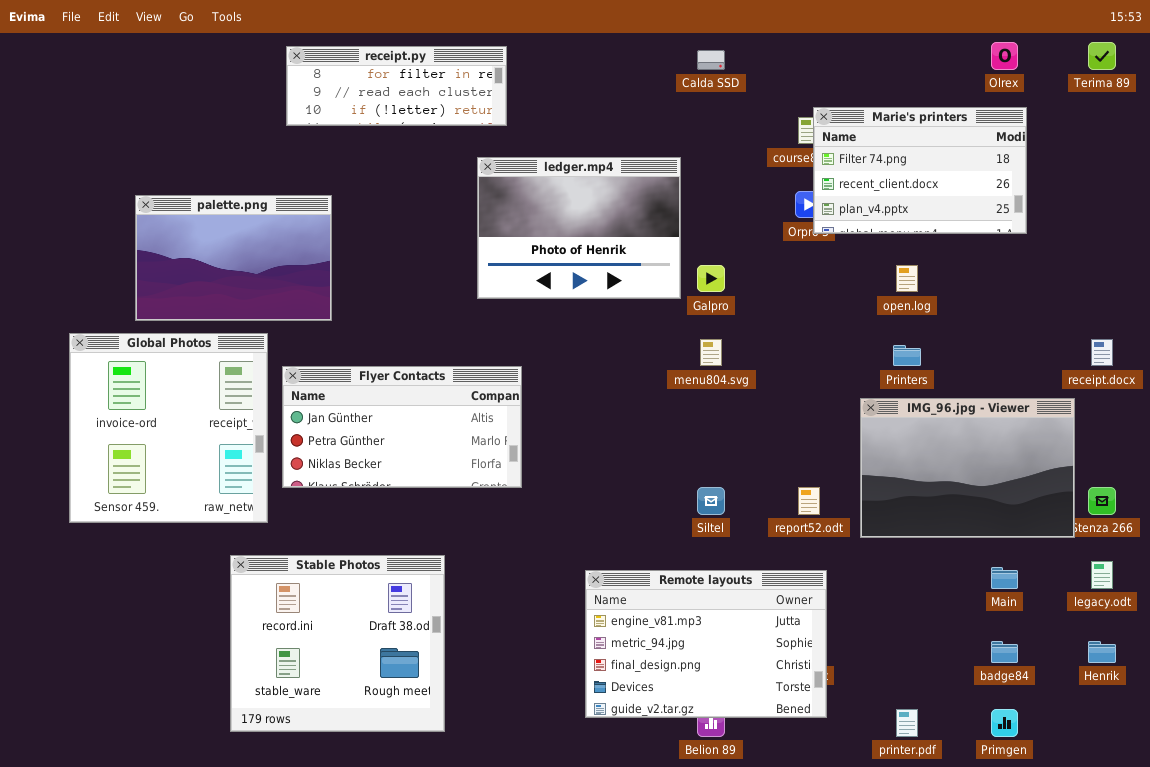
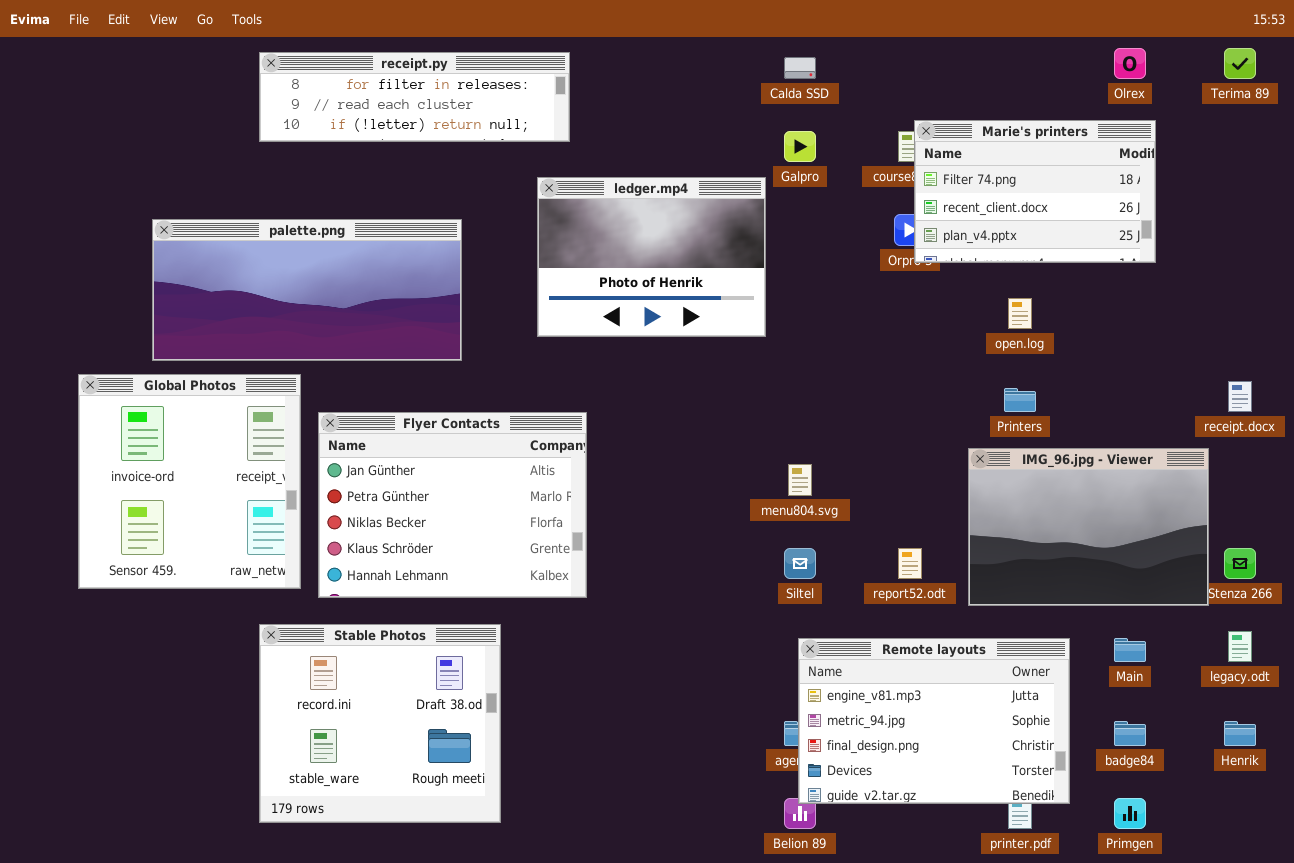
receipt.py: [286,46,507,126] -> [259,52,570,142], resized
palette.png: [135,195,332,321] -> [152,219,462,361], resized
Galpro: [697,265,725,292] -> [784,131,816,162], moved
menu804.svg: [700,339,722,366] -> [788,464,812,496], moved
Flyer Contacts: [282,366,522,488] -> [318,412,587,598], resized
Remote layouts: [585,570,827,718] -> [798,638,1070,804], moved

